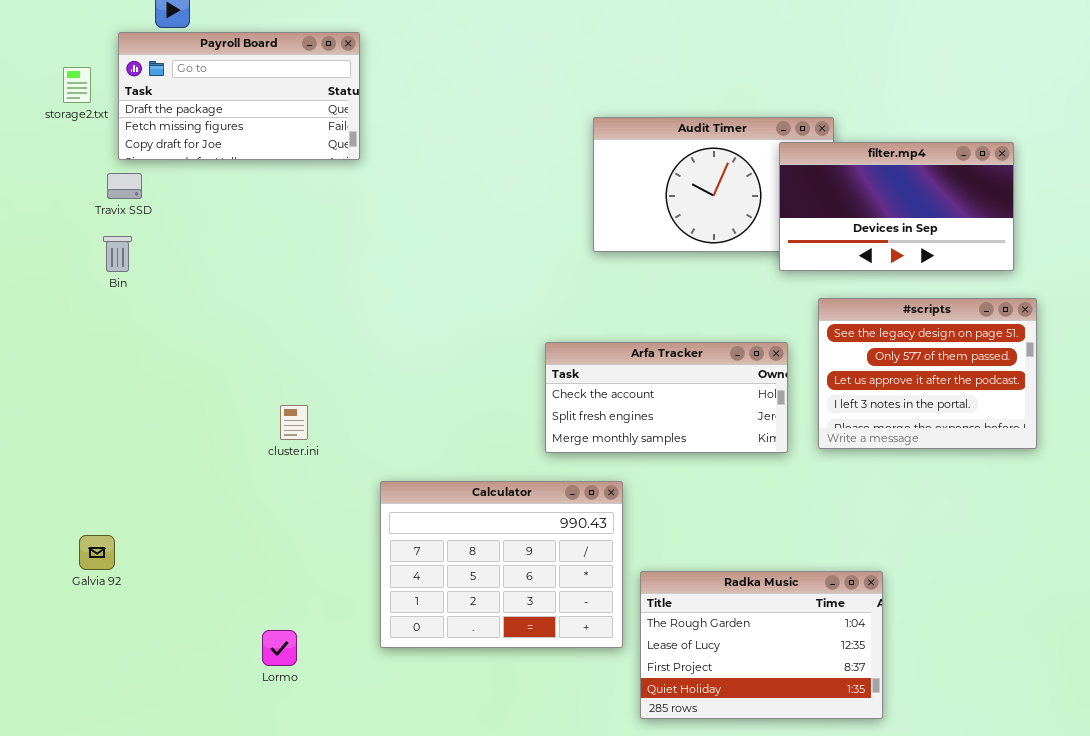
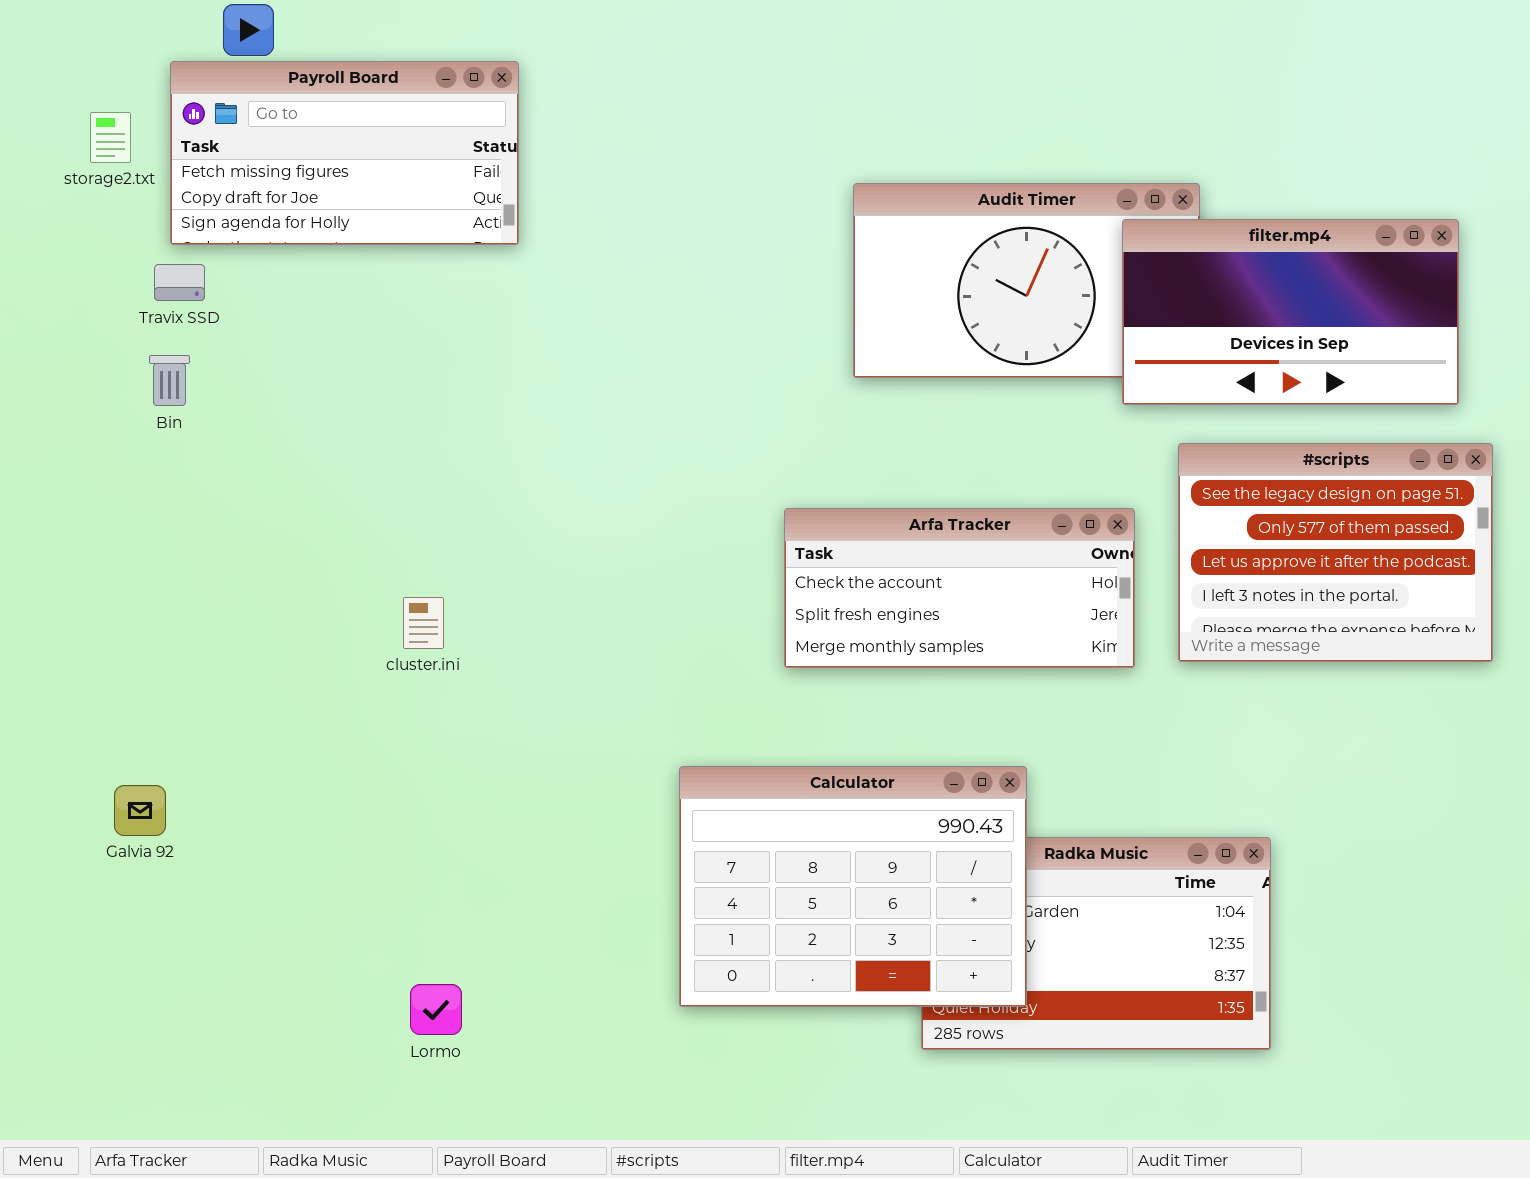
Payroll Board: [118,32,360,160] -> [170,61,519,245], scrolled down 1 row
Calculator: [380,481,623,648] -> [679,766,1027,1007], moved
Lormo: [262,630,297,666] -> [410,984,462,1035], moved

